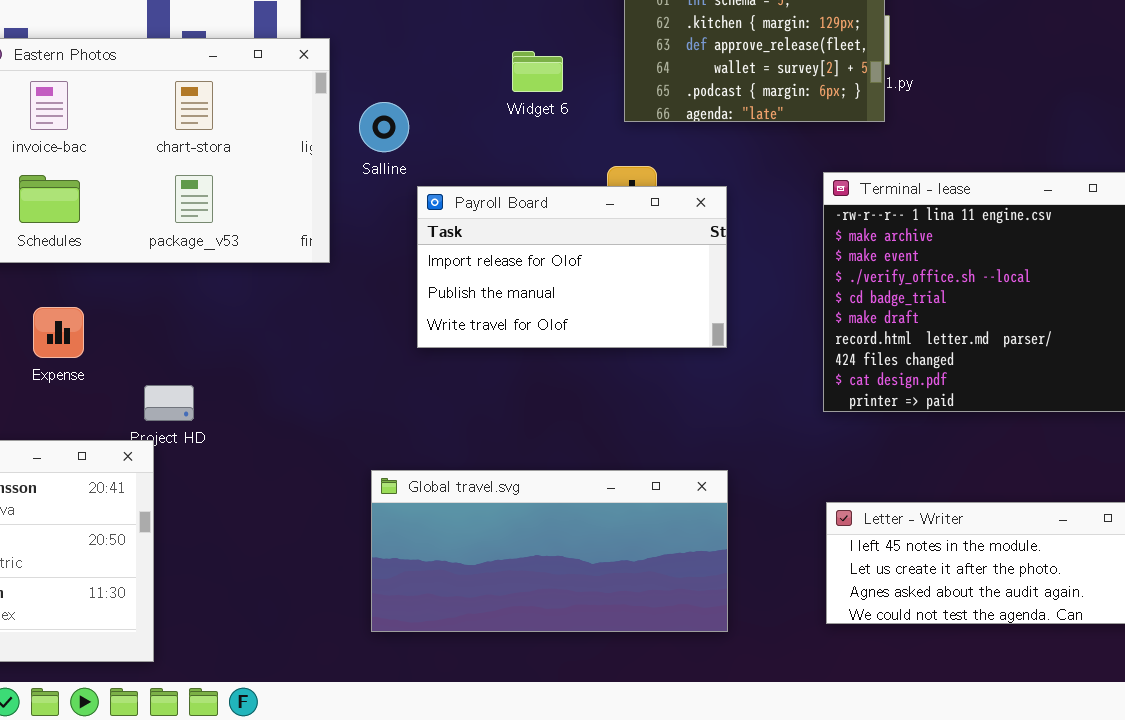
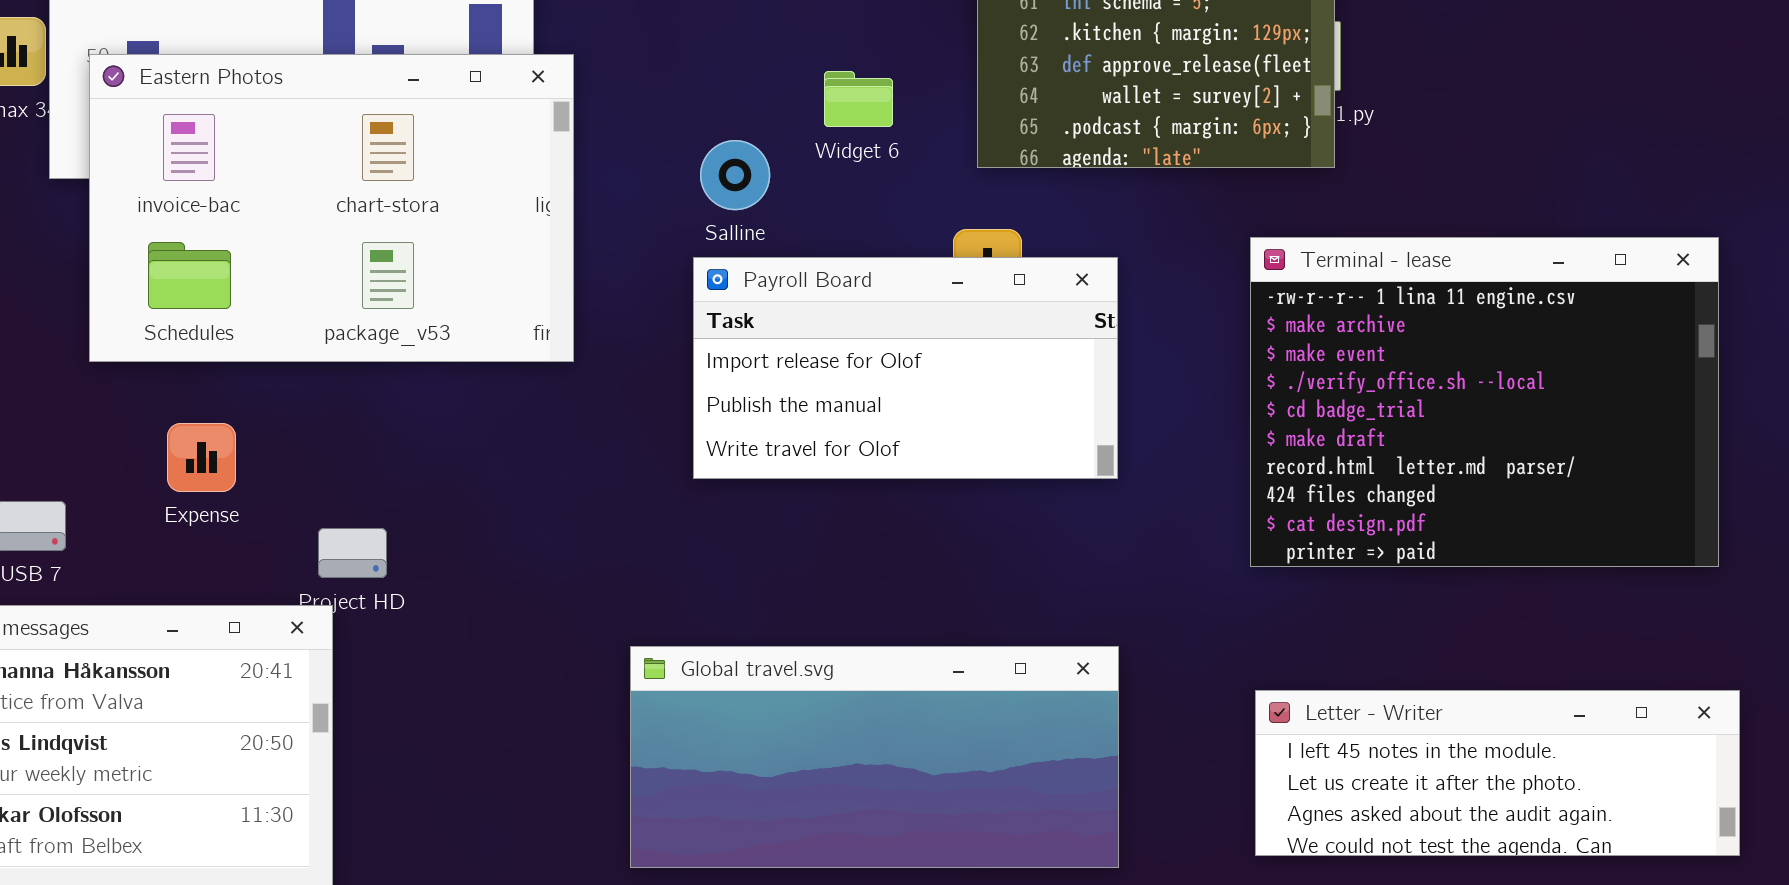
Salline: [359,102,409,152] -> [700,140,770,210], moved

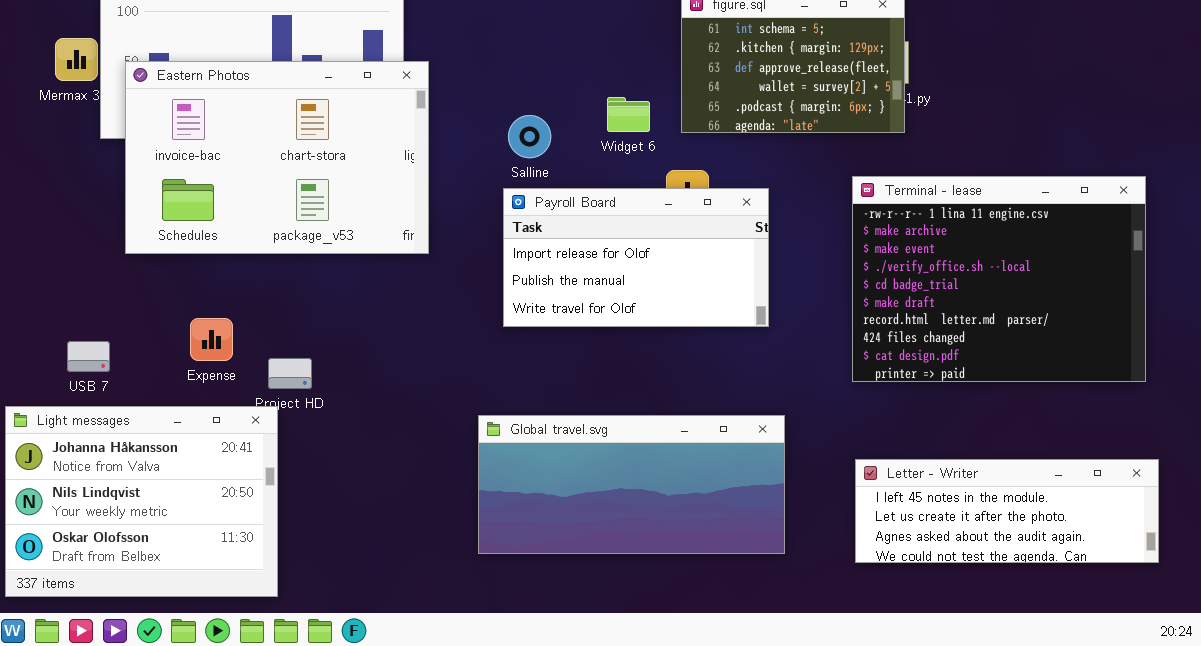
Widget 6: [824,71,893,127] -> [607,97,650,132], moved
Expense: [167,423,236,492] -> [190,318,233,361], moved
Global travel.svg: [630,646,1119,868] -> [478,415,785,554], moved

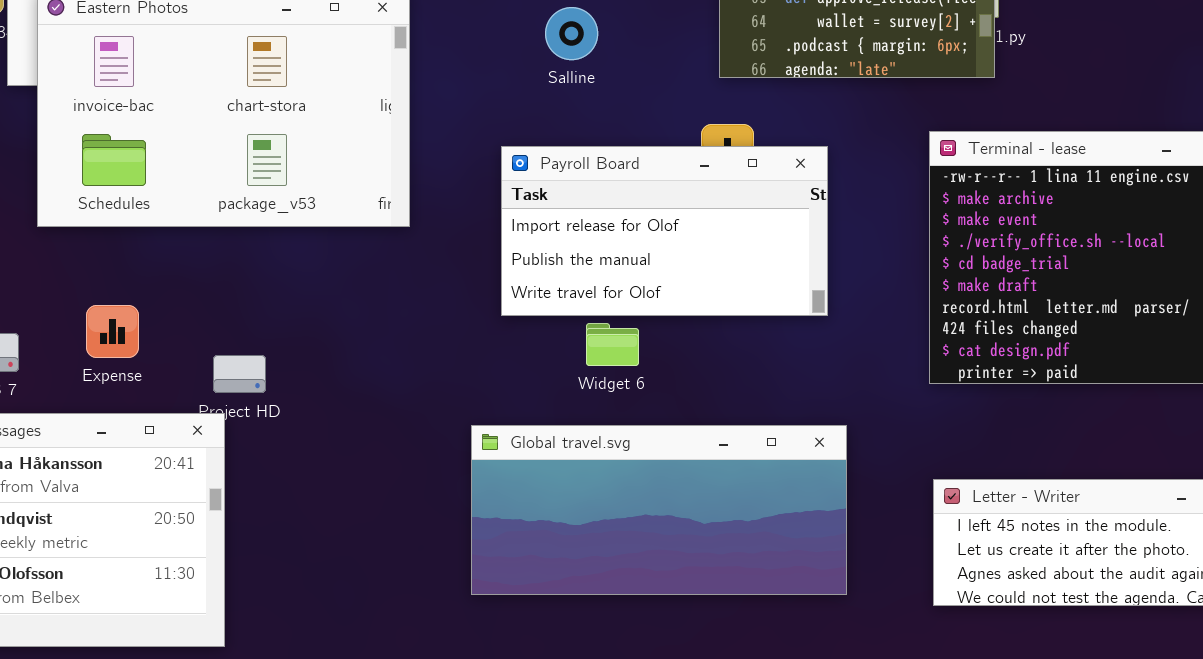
Widget 6: [607,97,650,132] -> [586,323,639,366], moved
Salline: [508,115,551,158] -> [545,7,598,60], moved
Expense: [190,318,233,361] -> [86,305,139,358], moved

